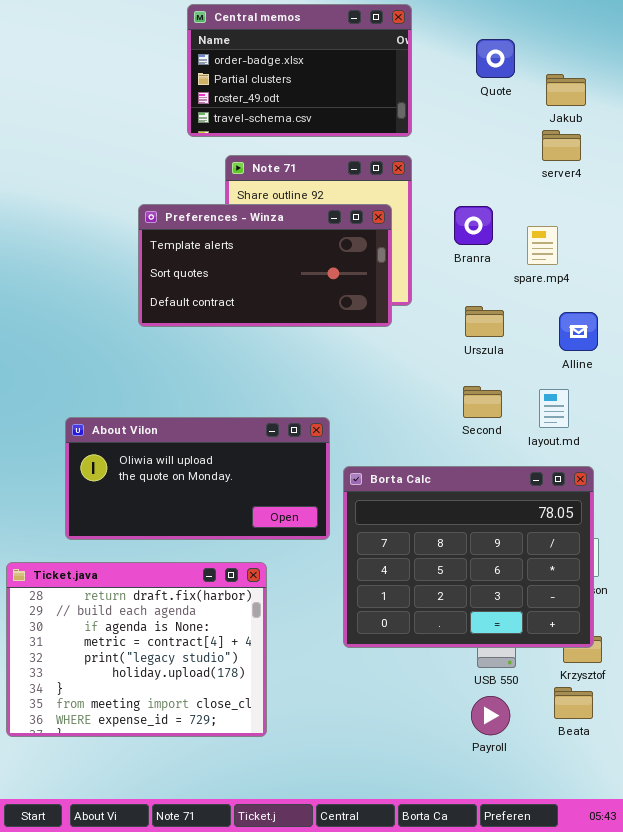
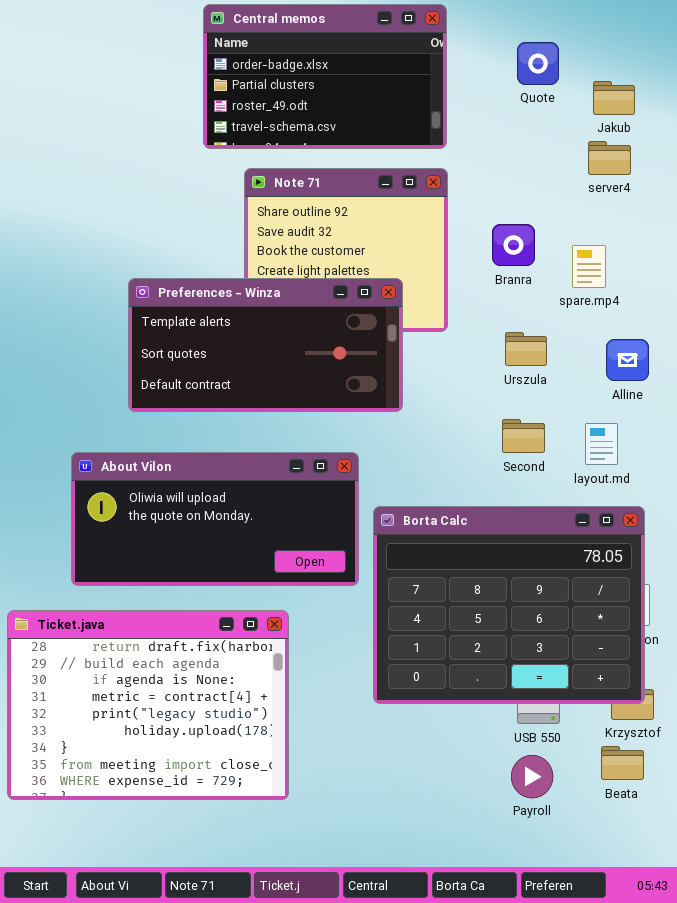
Preferences - Winza: [138,204,392,327] -> [128,278,403,412], moved

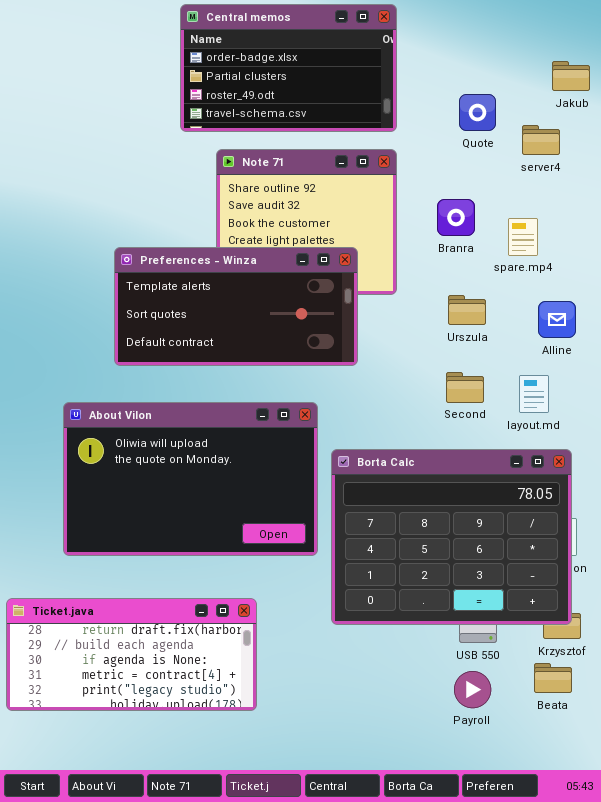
Quote: [517,42,559,85] -> [459,94,496,131], moved
Jakub: [593,81,635,115] -> [552,61,590,91], moved
About Vilon: [71,452,359,586] -> [63,402,318,556], resized
Ticket.java: [7,610,289,800] -> [6,598,257,711], resized

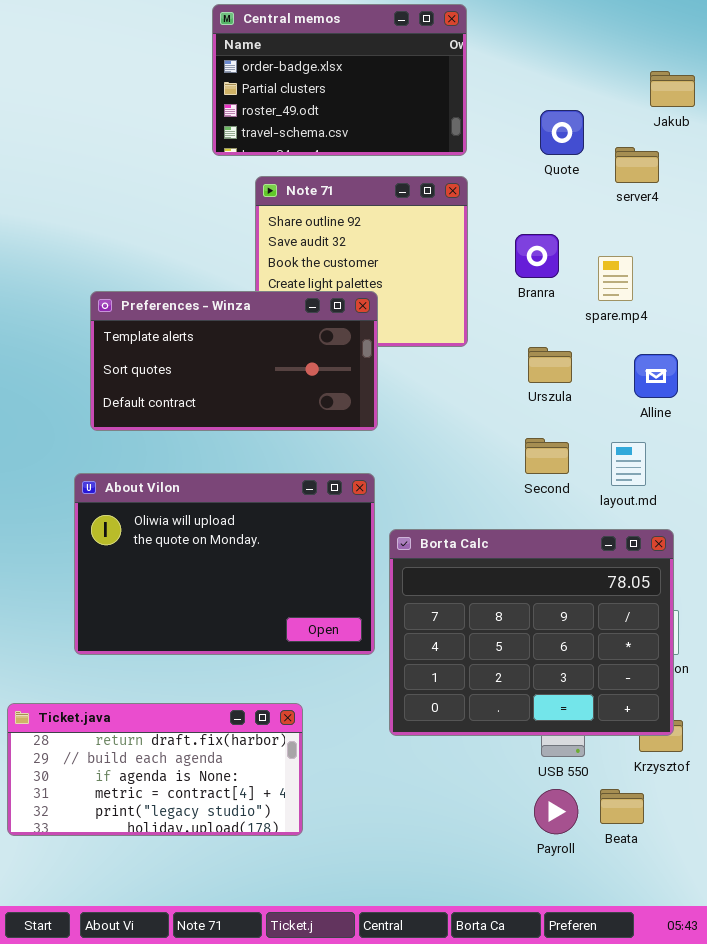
Preferences - Winza: [114,247,358,366] -> [90,291,378,431], moved
Beata: [534,663,572,693] -> [600,789,644,824], moved

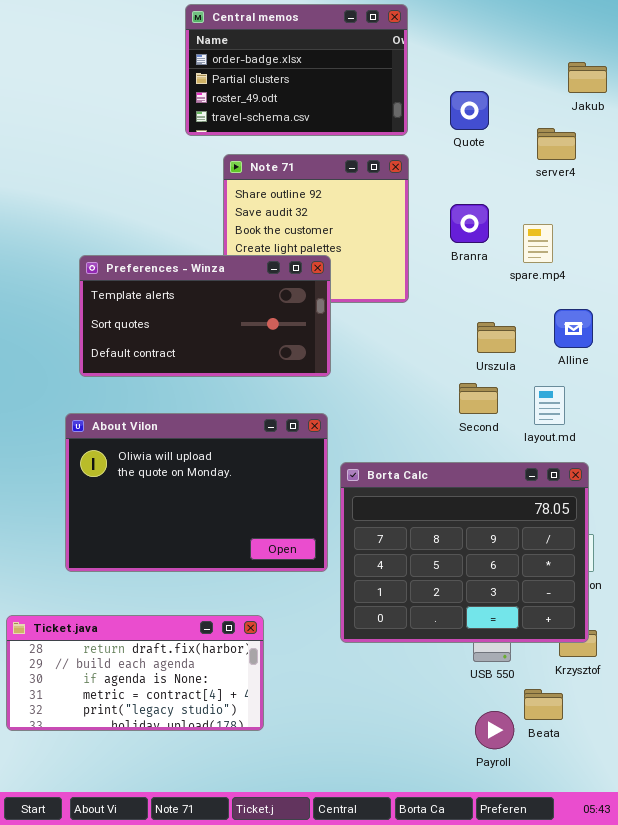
Quote: [540,110,584,155] -> [450,91,489,130], moved
Urszula: [528,347,572,383] -> [477,322,516,353], moved
Payroll: [534,789,578,834] -> [475,711,514,749], moved

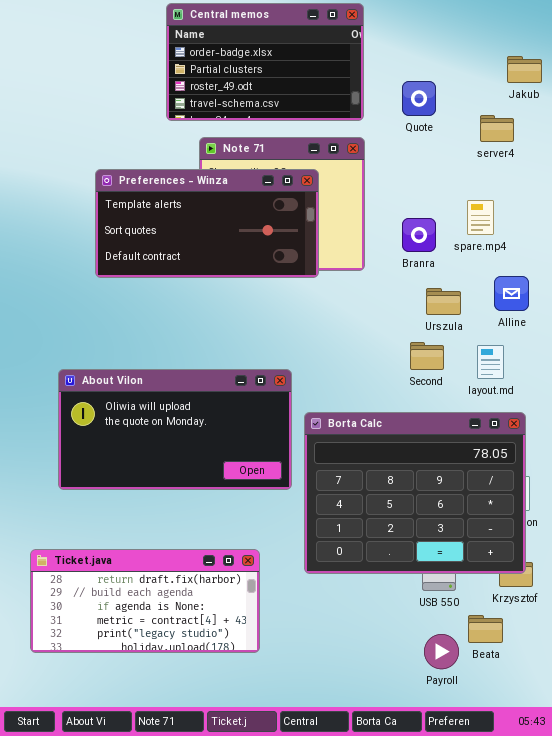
Branra: [450,204,489,243] -> [402,218,436,252], moved
Preferences - Winza: [79,255,331,377] -> [95,169,319,278], moved
About Vilon: [65,413,328,572] -> [58,369,292,490], resized
Ticket.java: [6,615,264,731] -> [30,549,260,653], moved

